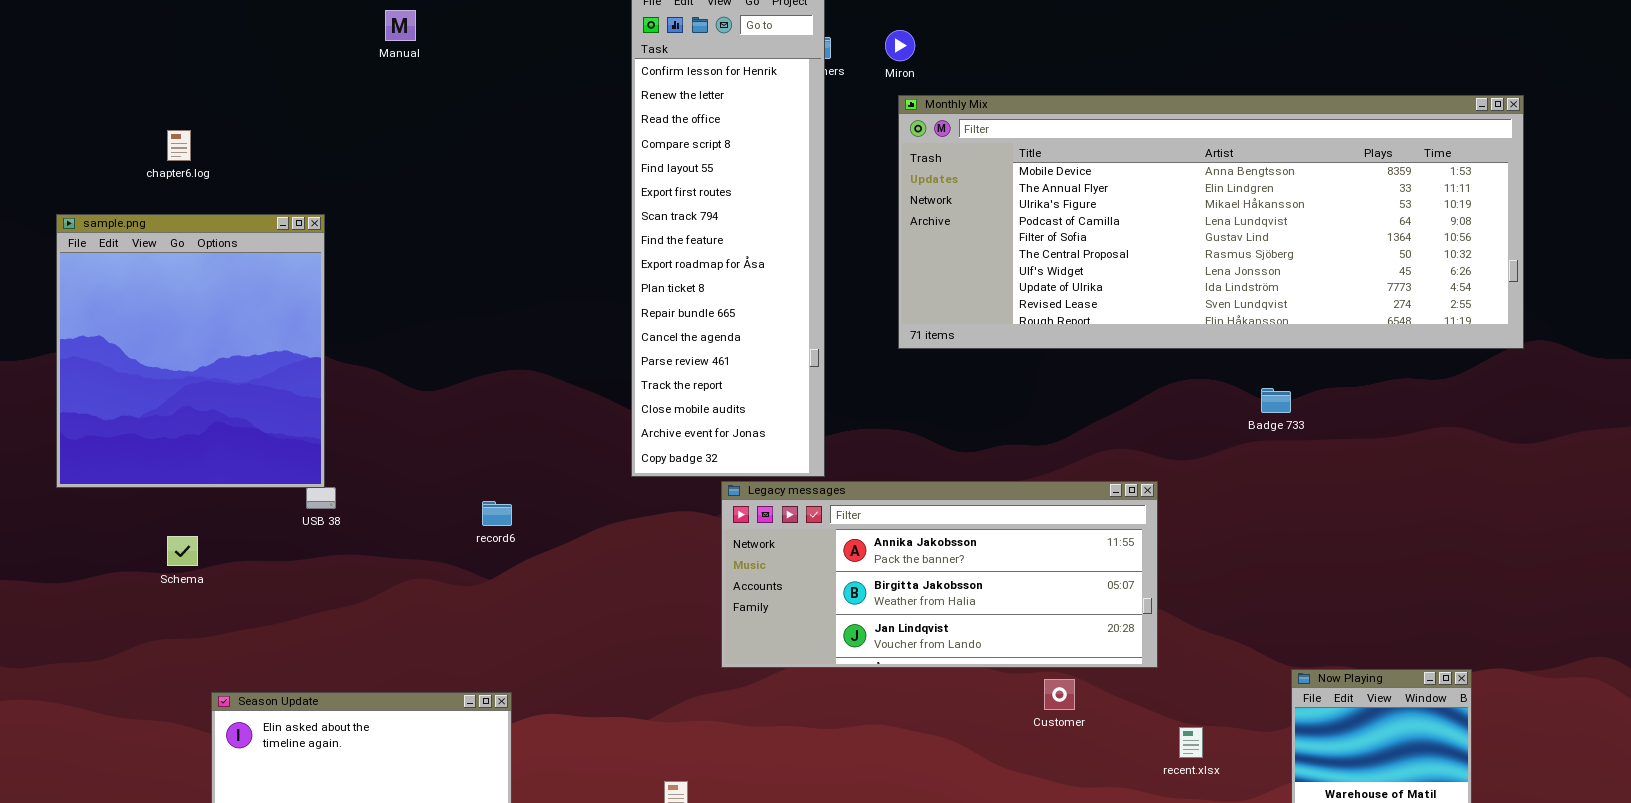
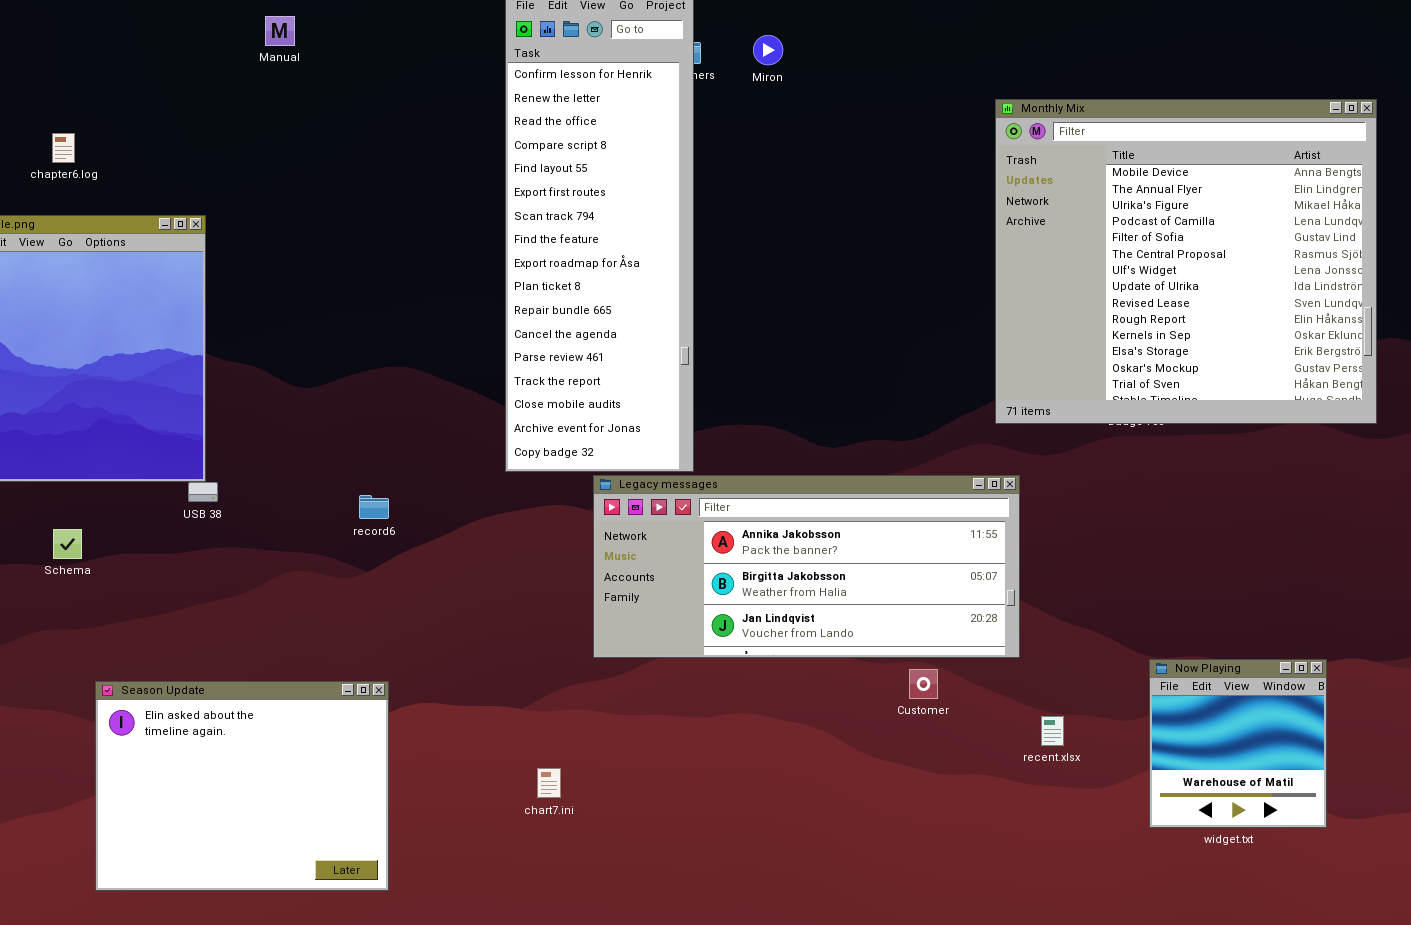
Monthly Mix: [898,95,1524,349] -> [995,99,1377,424], resized

